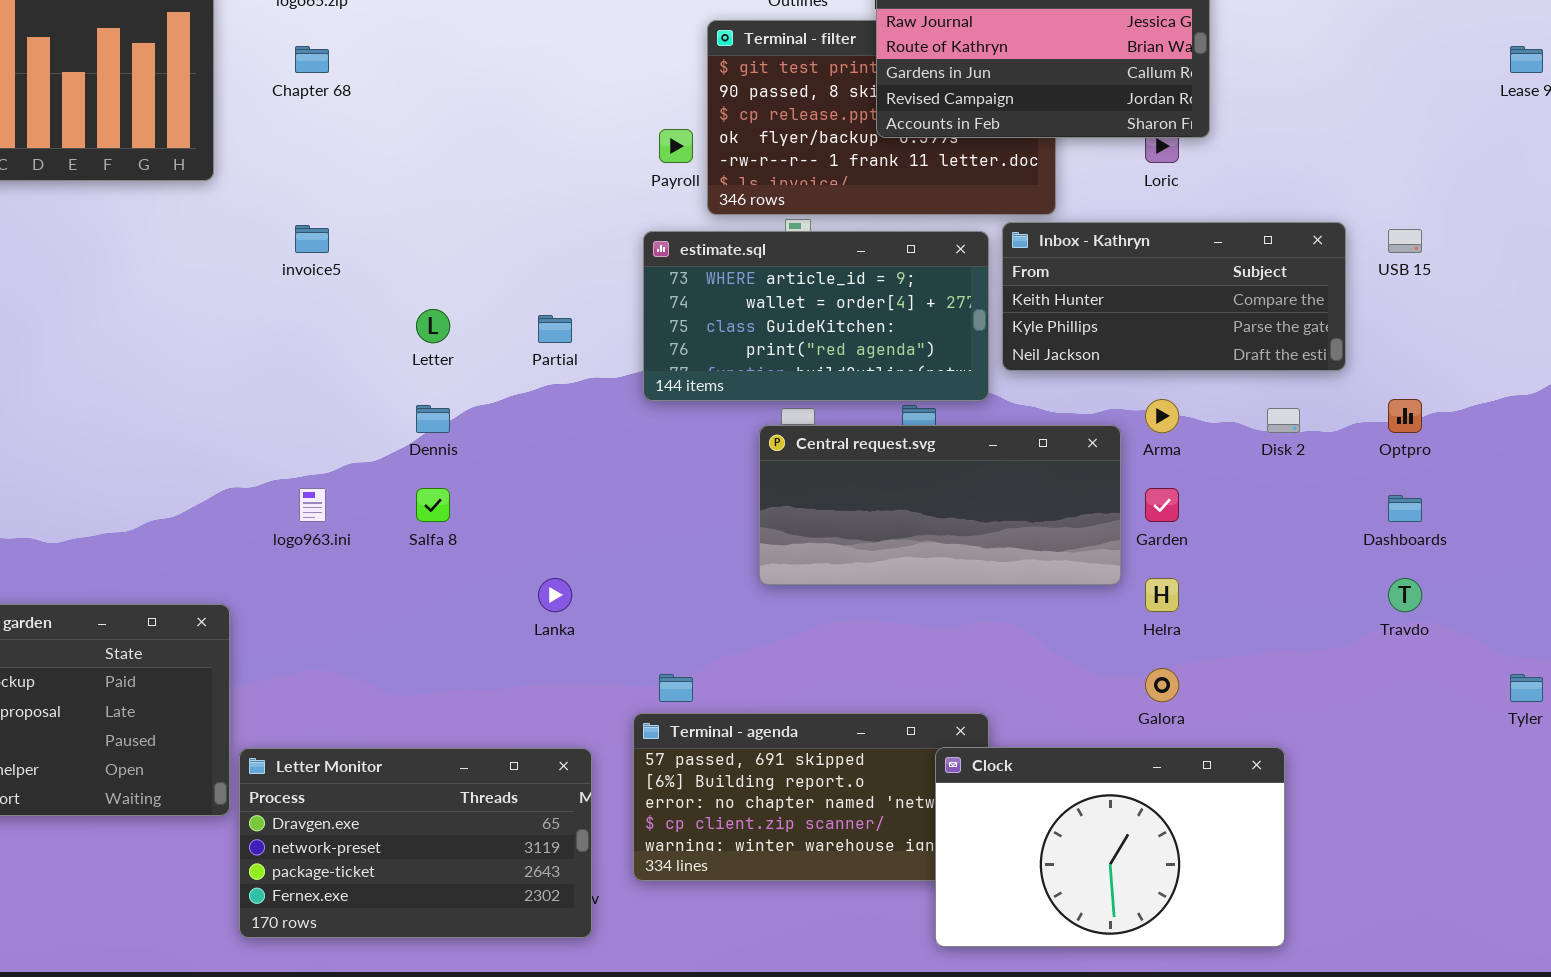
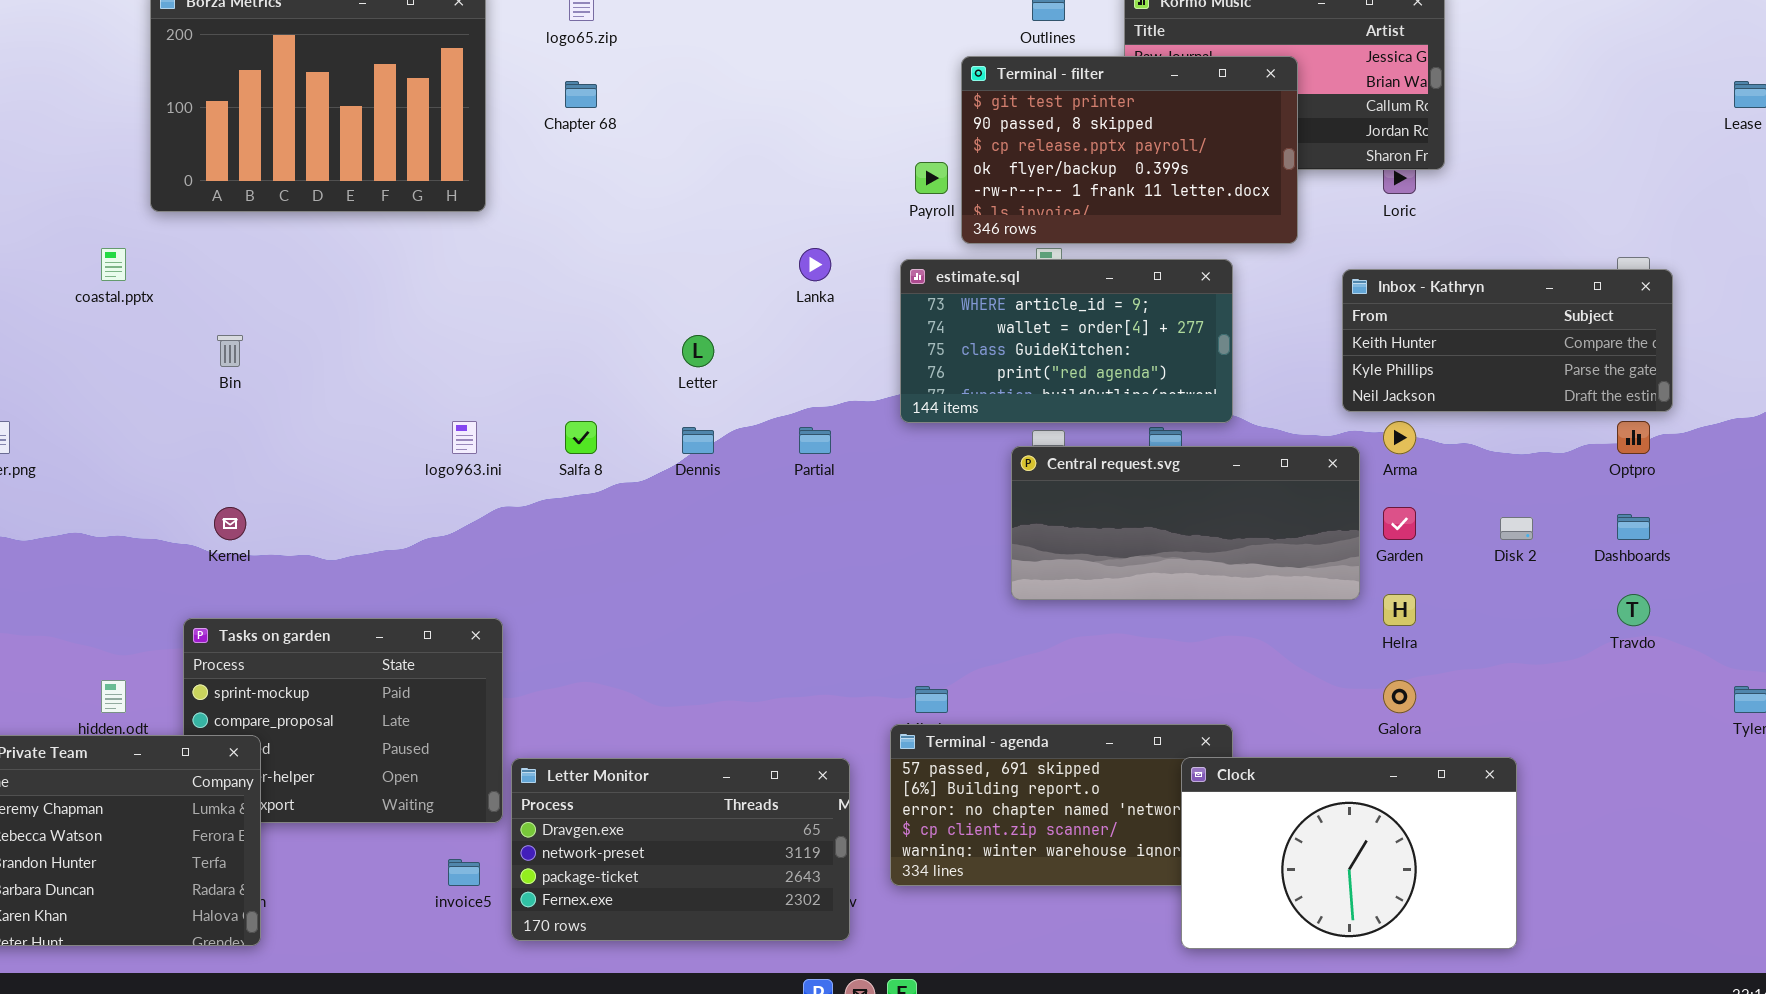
Terminal - filter: [707,20,1056,215] -> [961,56,1298,244], raised
Inbox - Kathryn: [1002,222,1346,371] -> [1342,269,1673,412], moved
invoice5: [295,225,329,253] -> [448,859,480,886], moved
Partial: [538,315,572,343] -> [799,427,831,454], moved
Disk 2: [1267,408,1300,433] -> [1500,517,1533,540], moved
logo963.ini: [299,488,326,522] -> [452,421,477,454], moved
Salfa 8: [416,488,450,522] -> [565,421,597,454], moved
Lanka: [538,578,572,612] -> [799,248,831,281], moved

